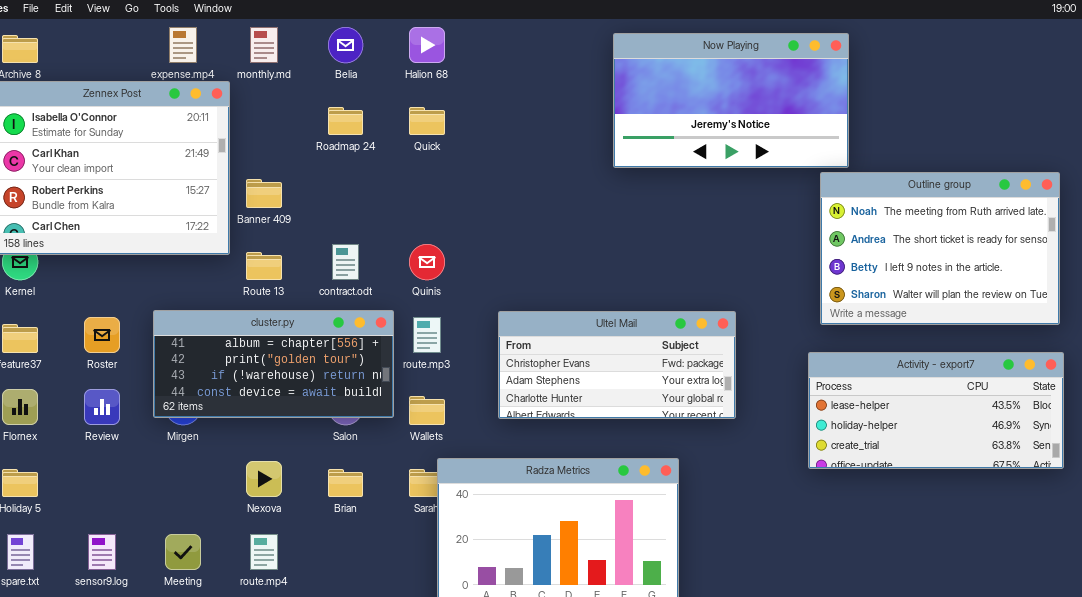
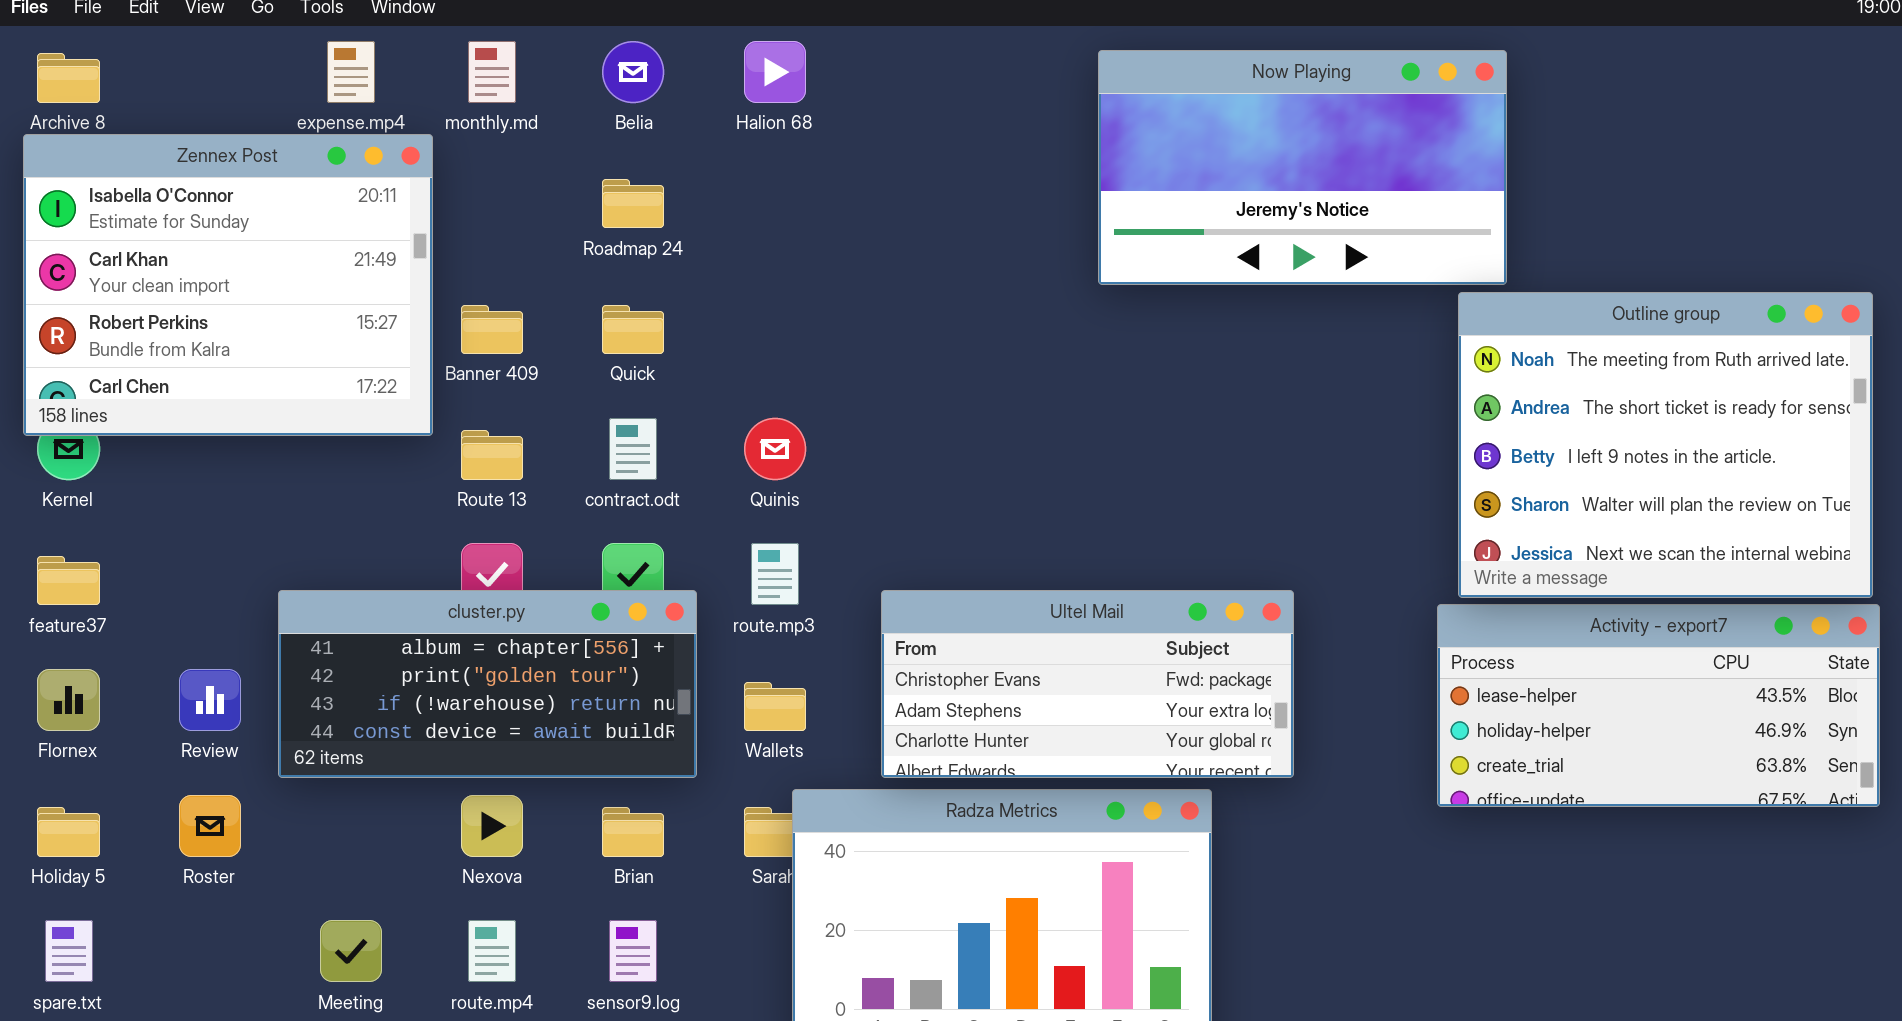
Quick: [409,107,445,135] -> [602,305,664,354], moved
Outline group: [820,172,1060,325] -> [1458,292,1873,598], resized
cluster.py: [153,310,394,418] -> [278,590,697,778], moved
Ultel Mail: [498,311,736,419] -> [881,590,1294,778], moved
Roster: [84,317,120,353] -> [179,795,241,857], moved
sensor9.log: [88,534,116,570] -> [609,920,657,982], moved

